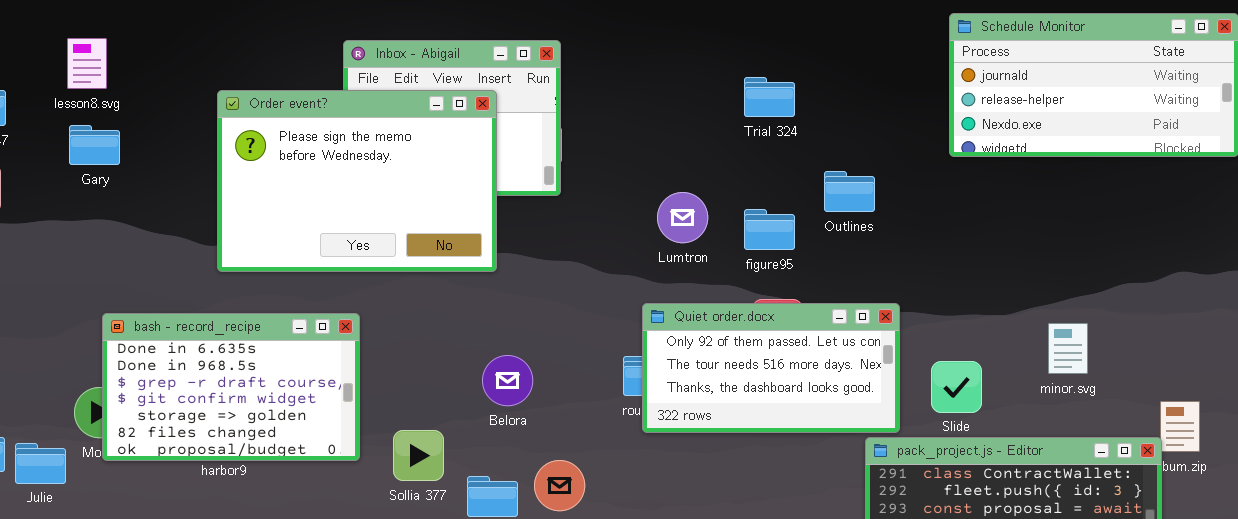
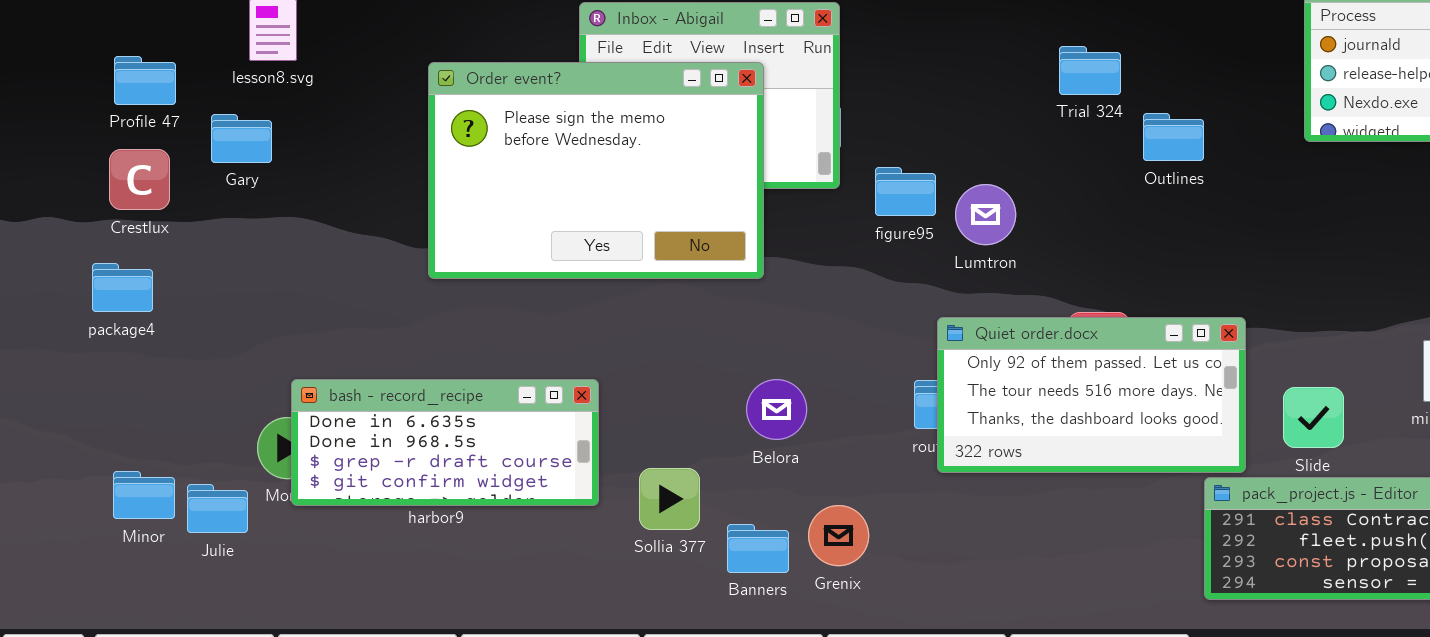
Gary: [69,125,120,165] -> [211,114,272,163], moved
Outlines: [824,171,875,212] -> [1143,113,1204,161], moved
figure95: [744,209,795,250] -> [875,167,936,216], moved
bash - record_recipe: [102,313,360,461] -> [291,379,599,506], resized

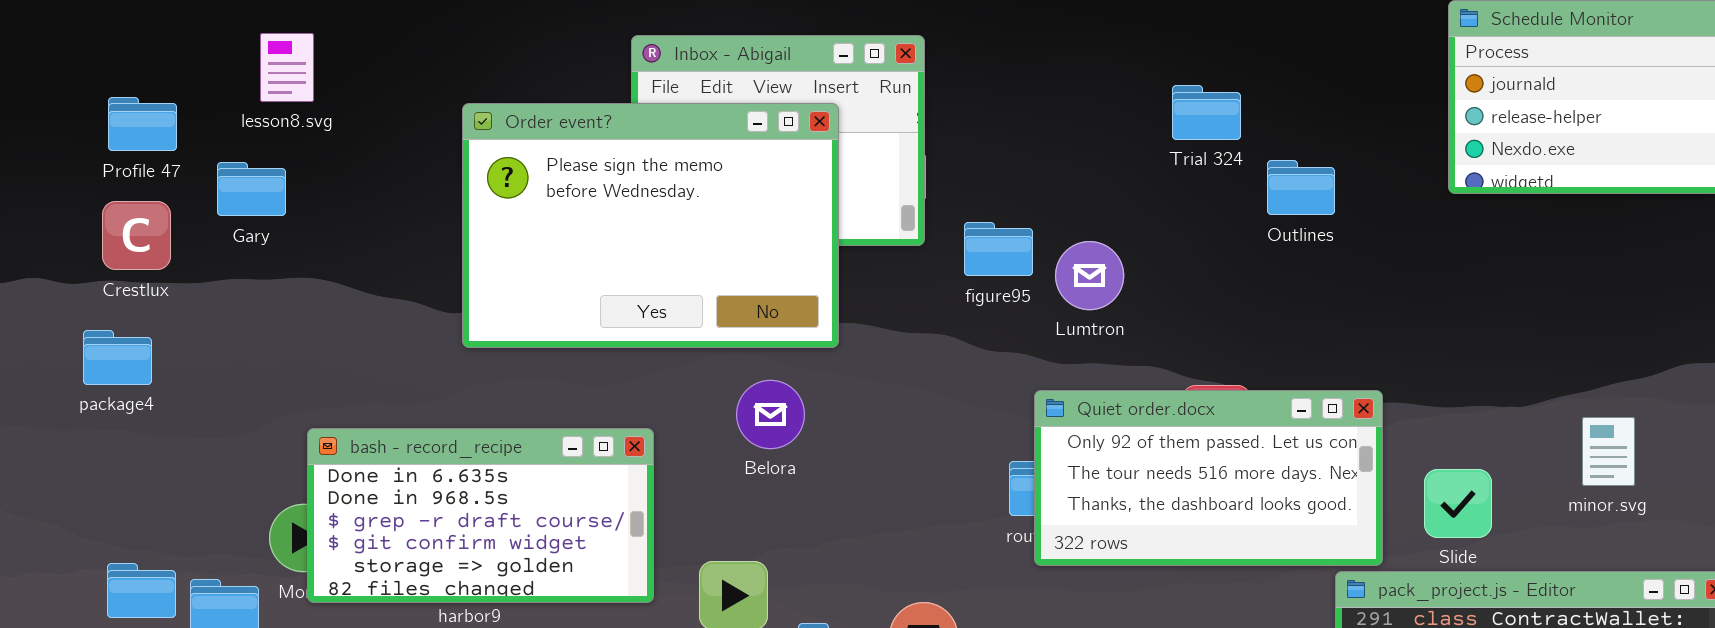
bash - record_recipe: [291,379,599,506] -> [307,428,654,603], resized
Belora: [746,379,807,440] -> [736,380,805,449], moved

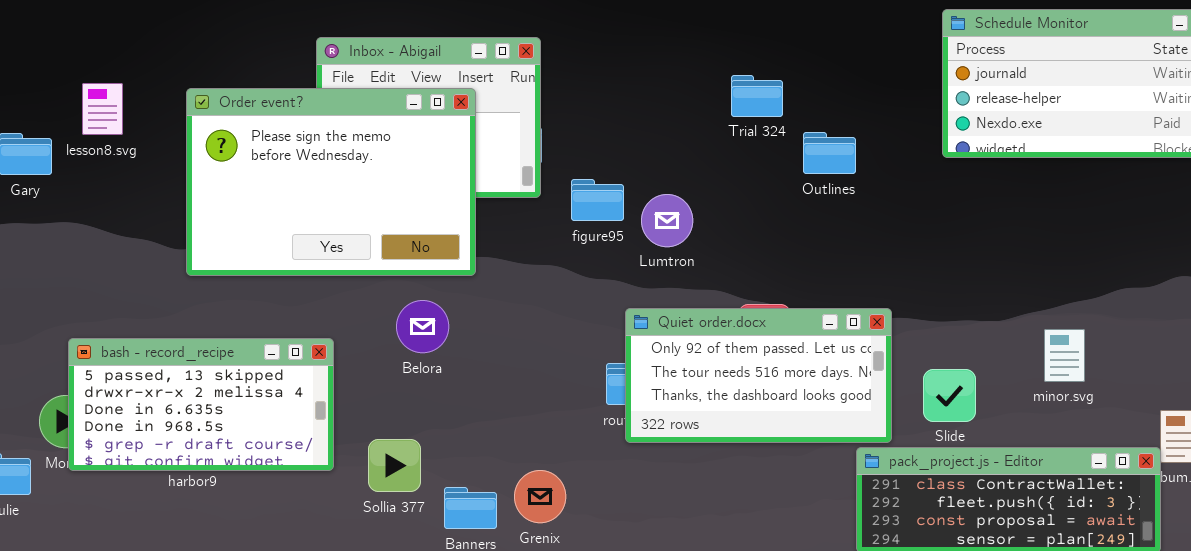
lesson8.svg: [260,33,314,102] -> [82,83,123,135], moved
bash - record_recipe: [307,428,654,603] -> [68,338,334,471], scrolled up 2 rows

